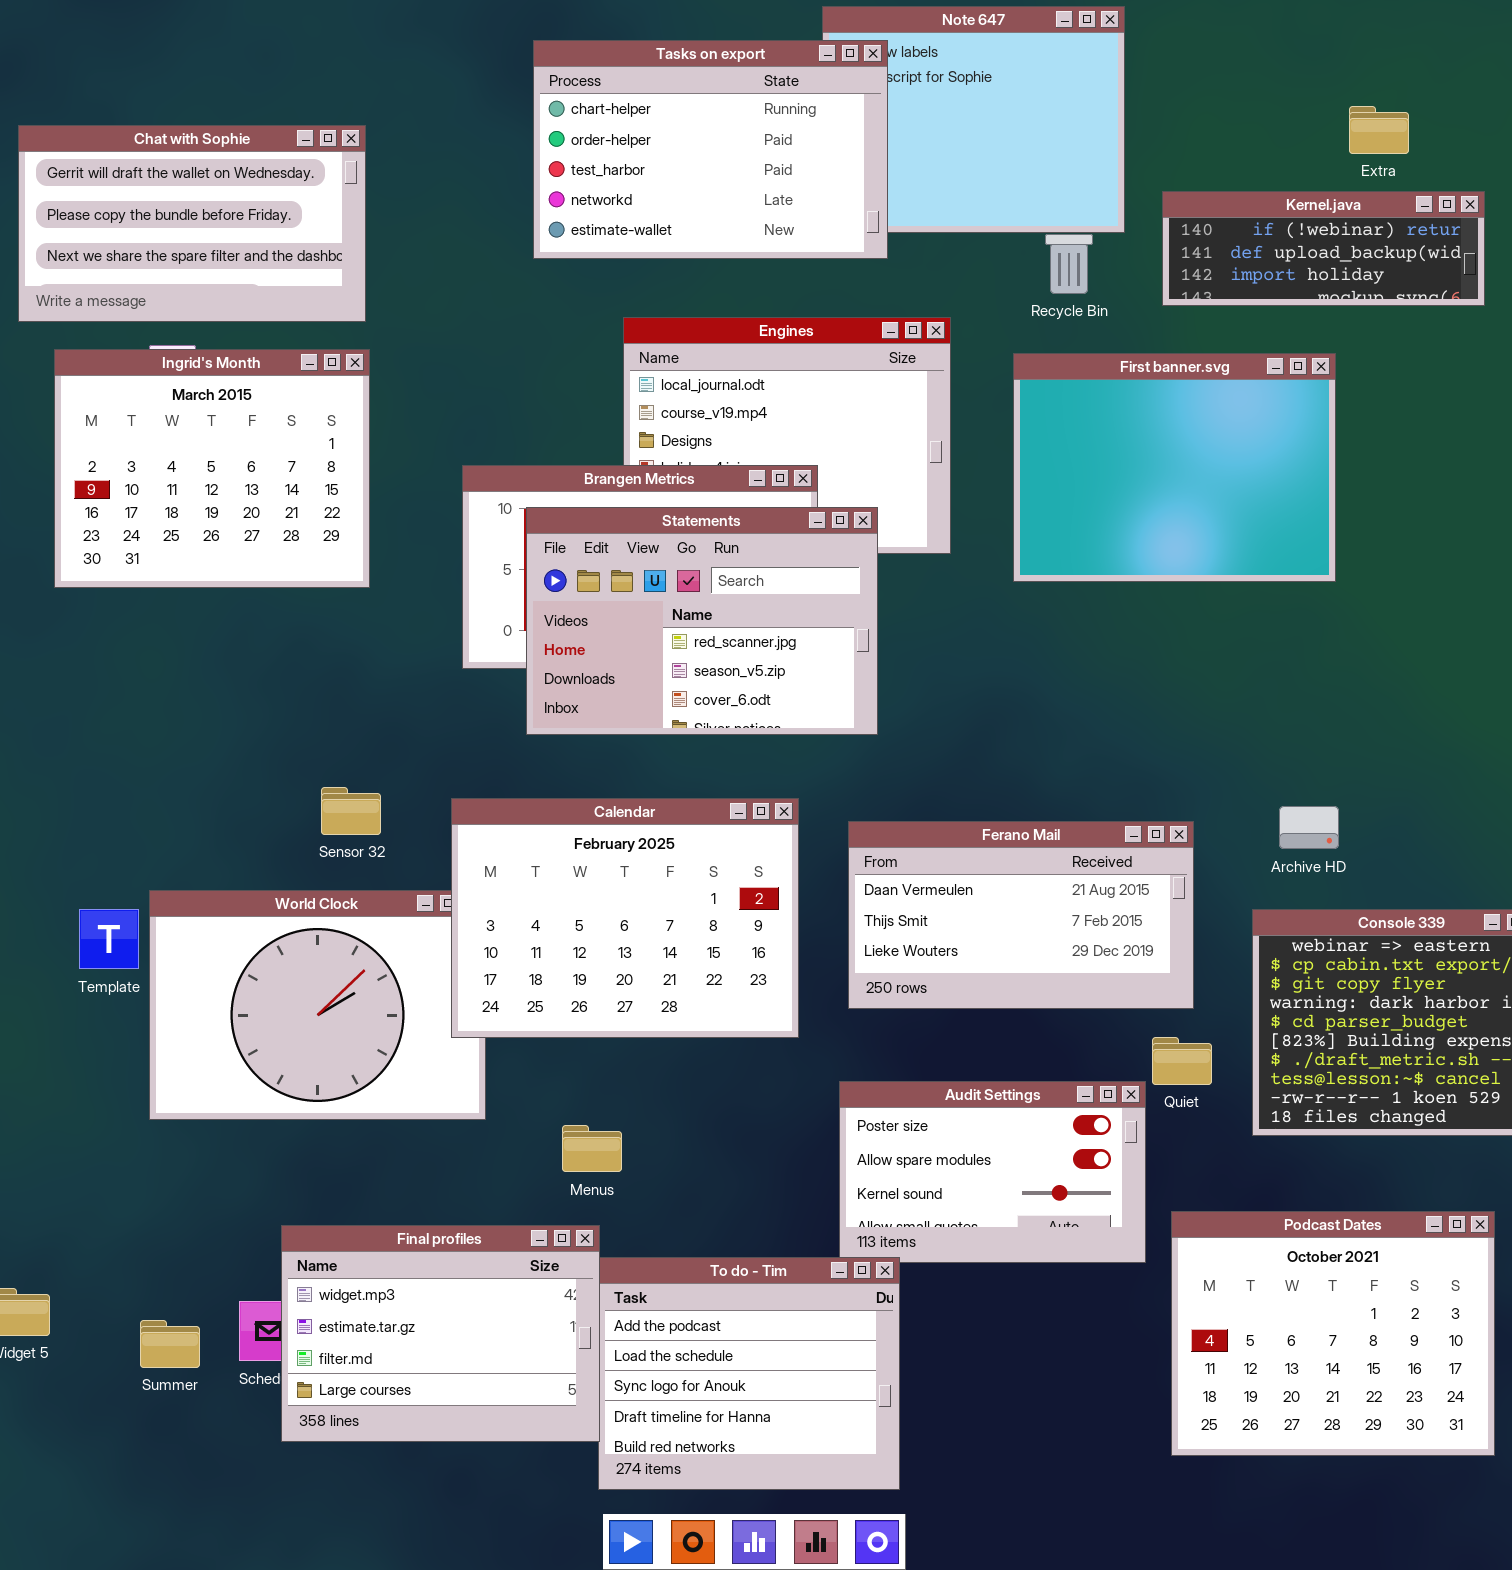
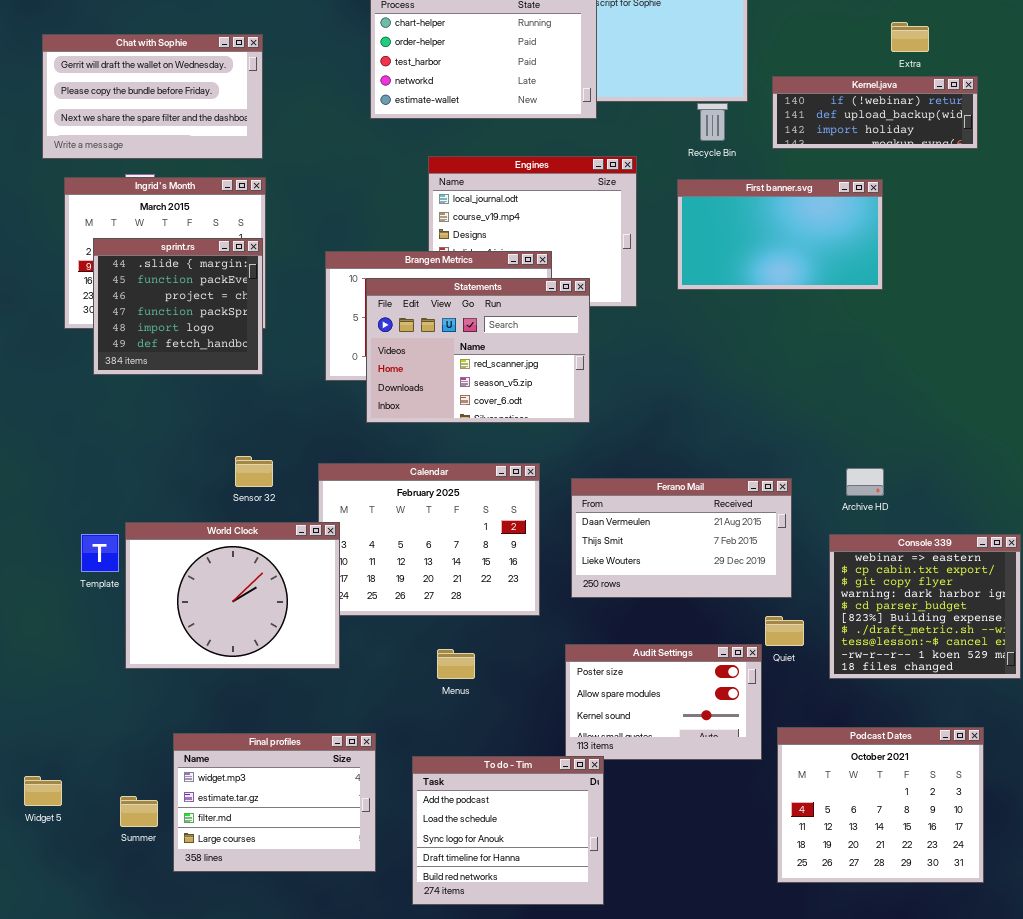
First banner.svg: [1013,353,1336,582] -> [677,179,883,290], resized
sprint.rs: none -> [93,238,263,375], opened
World Clock: [149,890,486,1120] -> [125,522,340,669], raised
Menus: [562,1125,622,1172] -> [437,649,475,679], moved
Final profiles: [281,1225,600,1442] -> [173,733,376,872], moved

